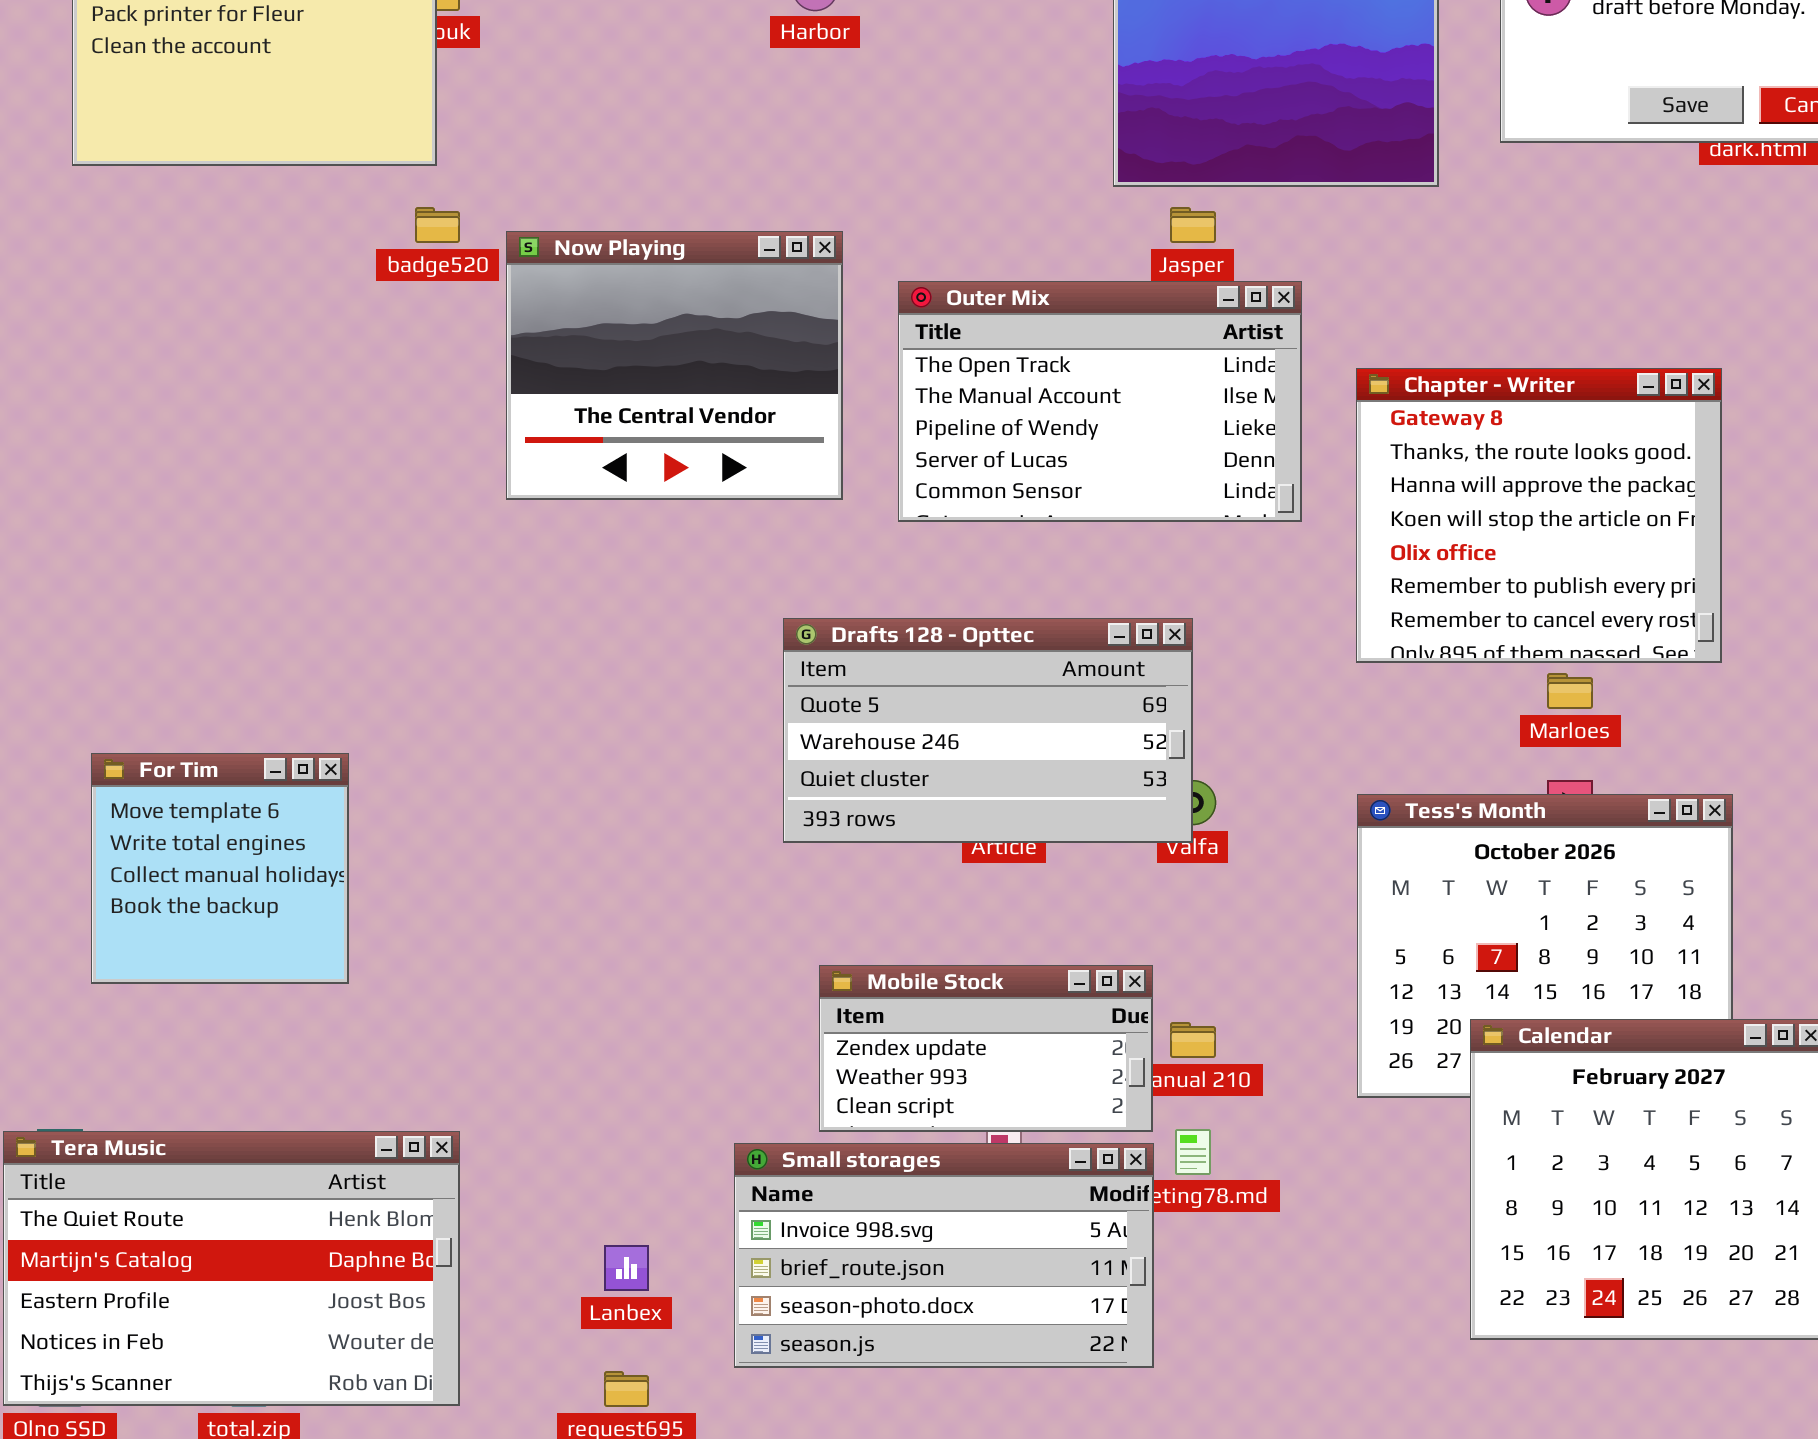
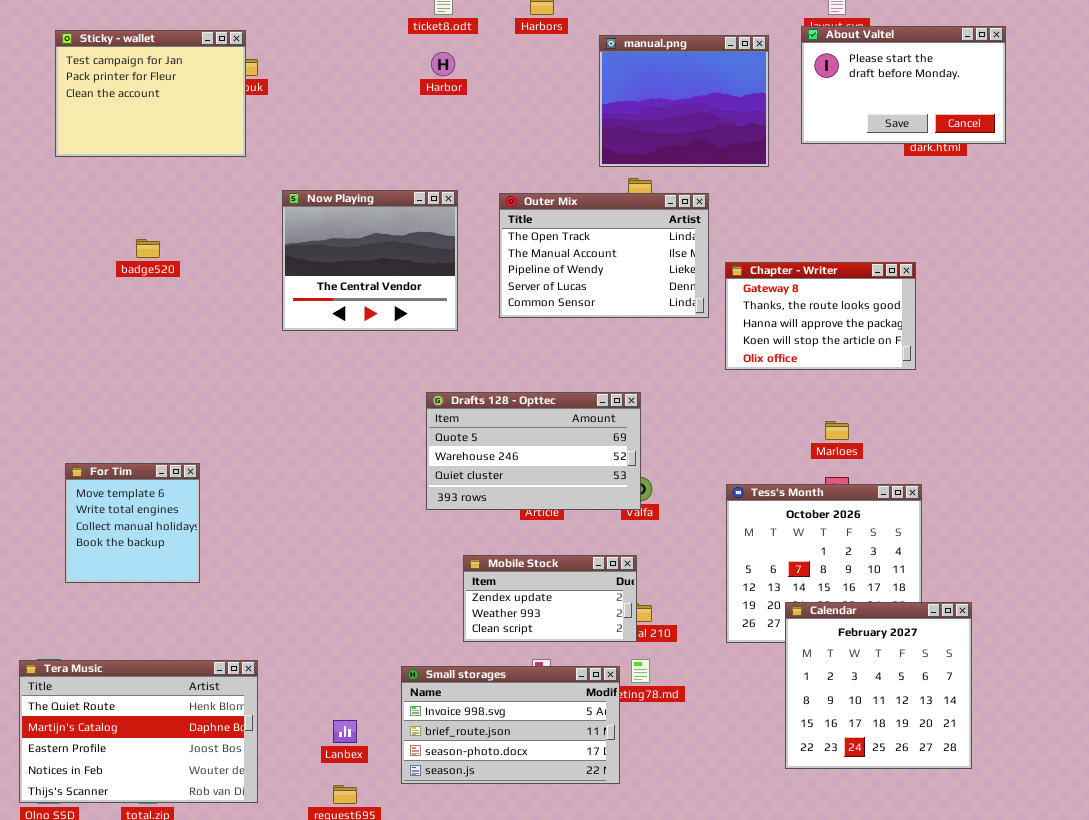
badge520: [415,207,460,243] -> [136,239,160,258], moved
Outer Mix: [898,281,1302,522] -> [499,193,709,318], moved
Chapter - Writer: [1356,368,1722,663] -> [725,262,916,370], resized
Mobile Stock: [819,965,1153,1132] -> [463,555,637,642], moved

